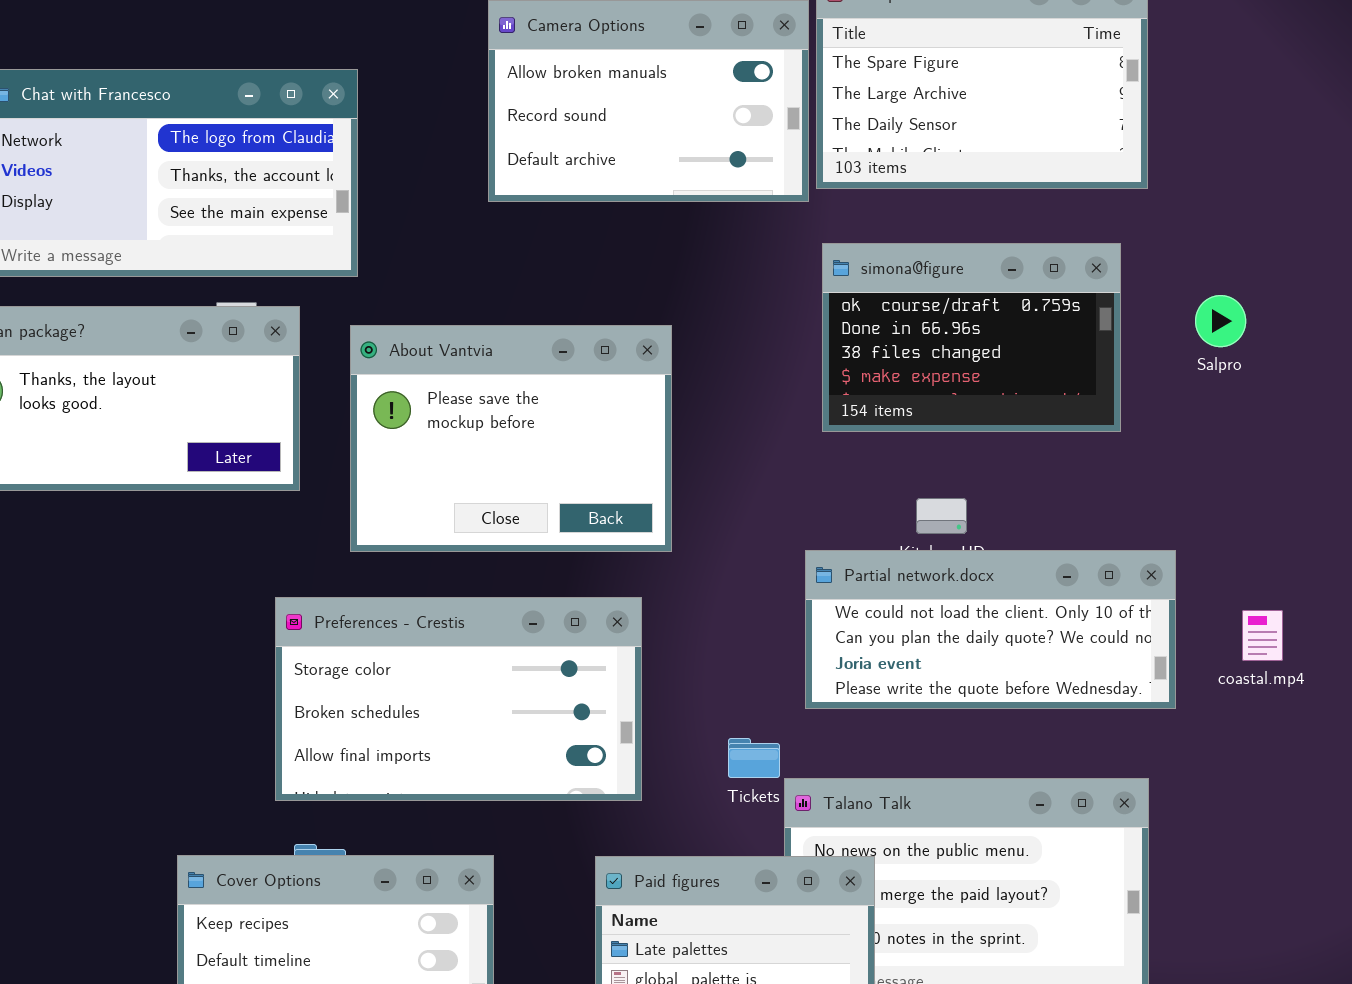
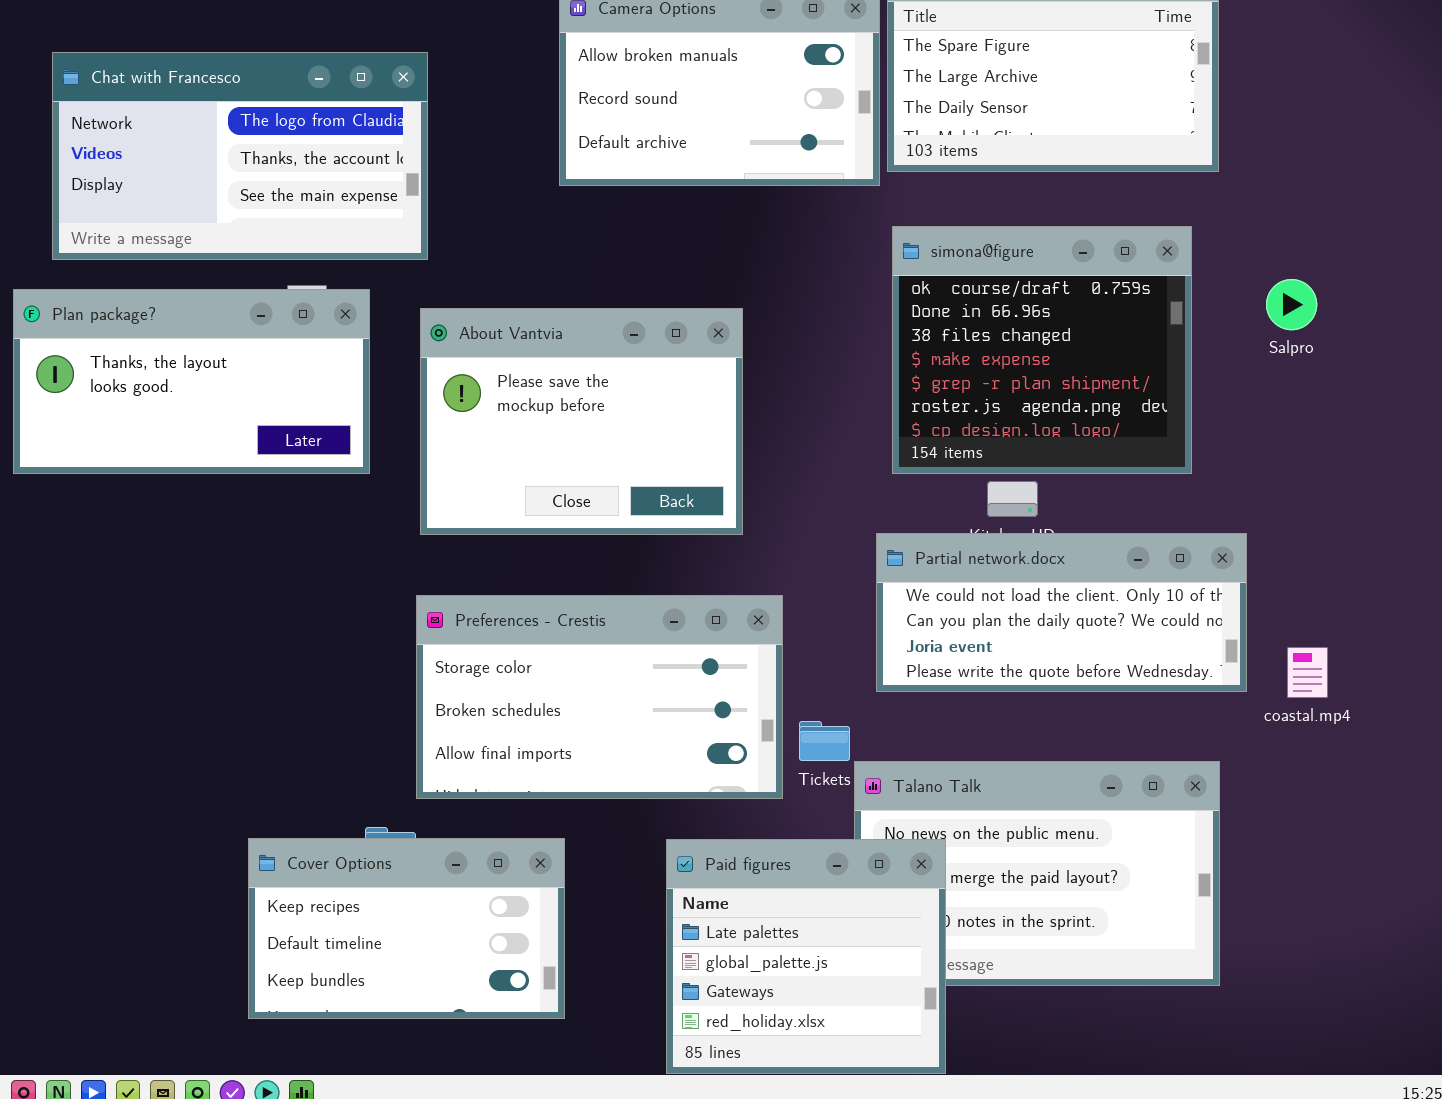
simona@figure: [822,243,1121,432] -> [892,226,1192,474], resized
Preferences - Crestis: [275,597,642,801] -> [416,595,783,799], moved
coastal.mp4: [1242,610,1283,661] -> [1287,647,1328,698], moved

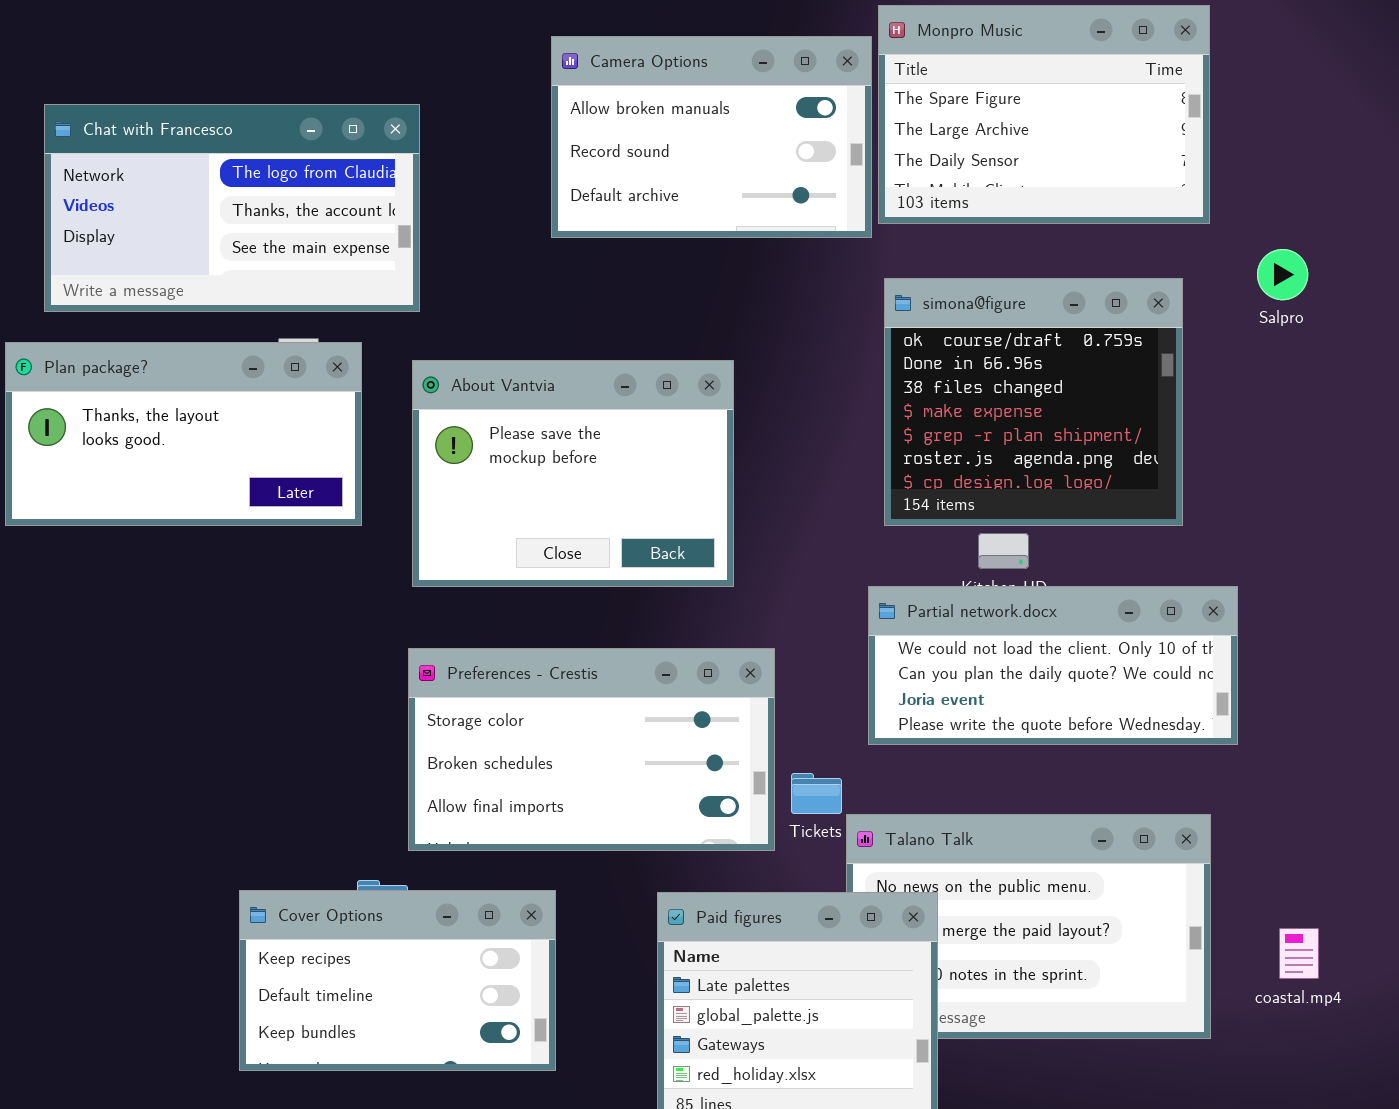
Salpro: [1266,279,1317,330] -> [1257,249,1308,300], moved
coastal.mp4: [1287,647,1328,698] -> [1279,928,1319,979], moved

